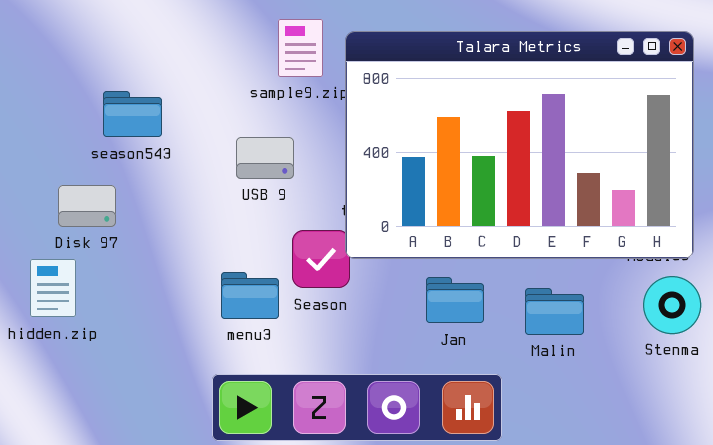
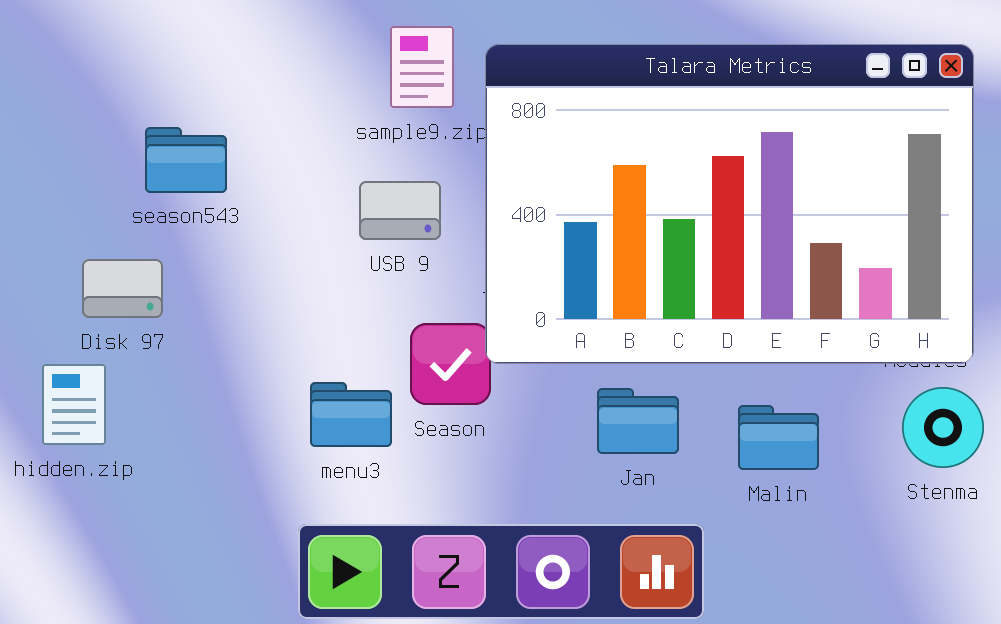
USB 9: [236,137,294,179] -> [359,181,441,240], moved

